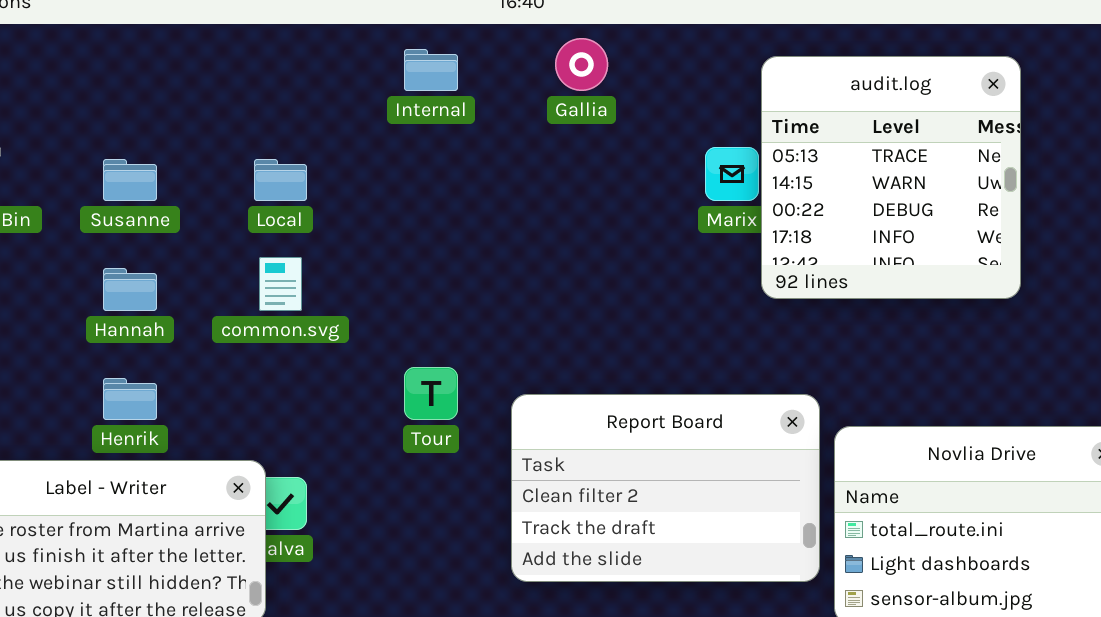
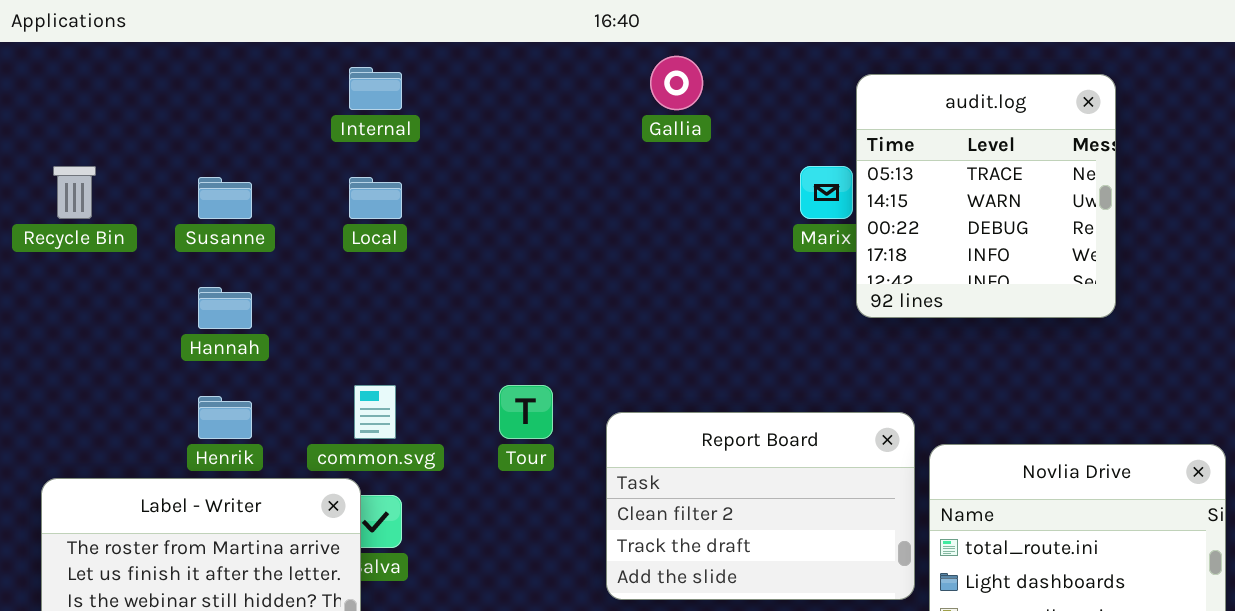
Internal: [404,49,458,91] -> [349,67,402,110], moved
common.svg: [259,257,302,311] -> [354,385,396,439], moved

